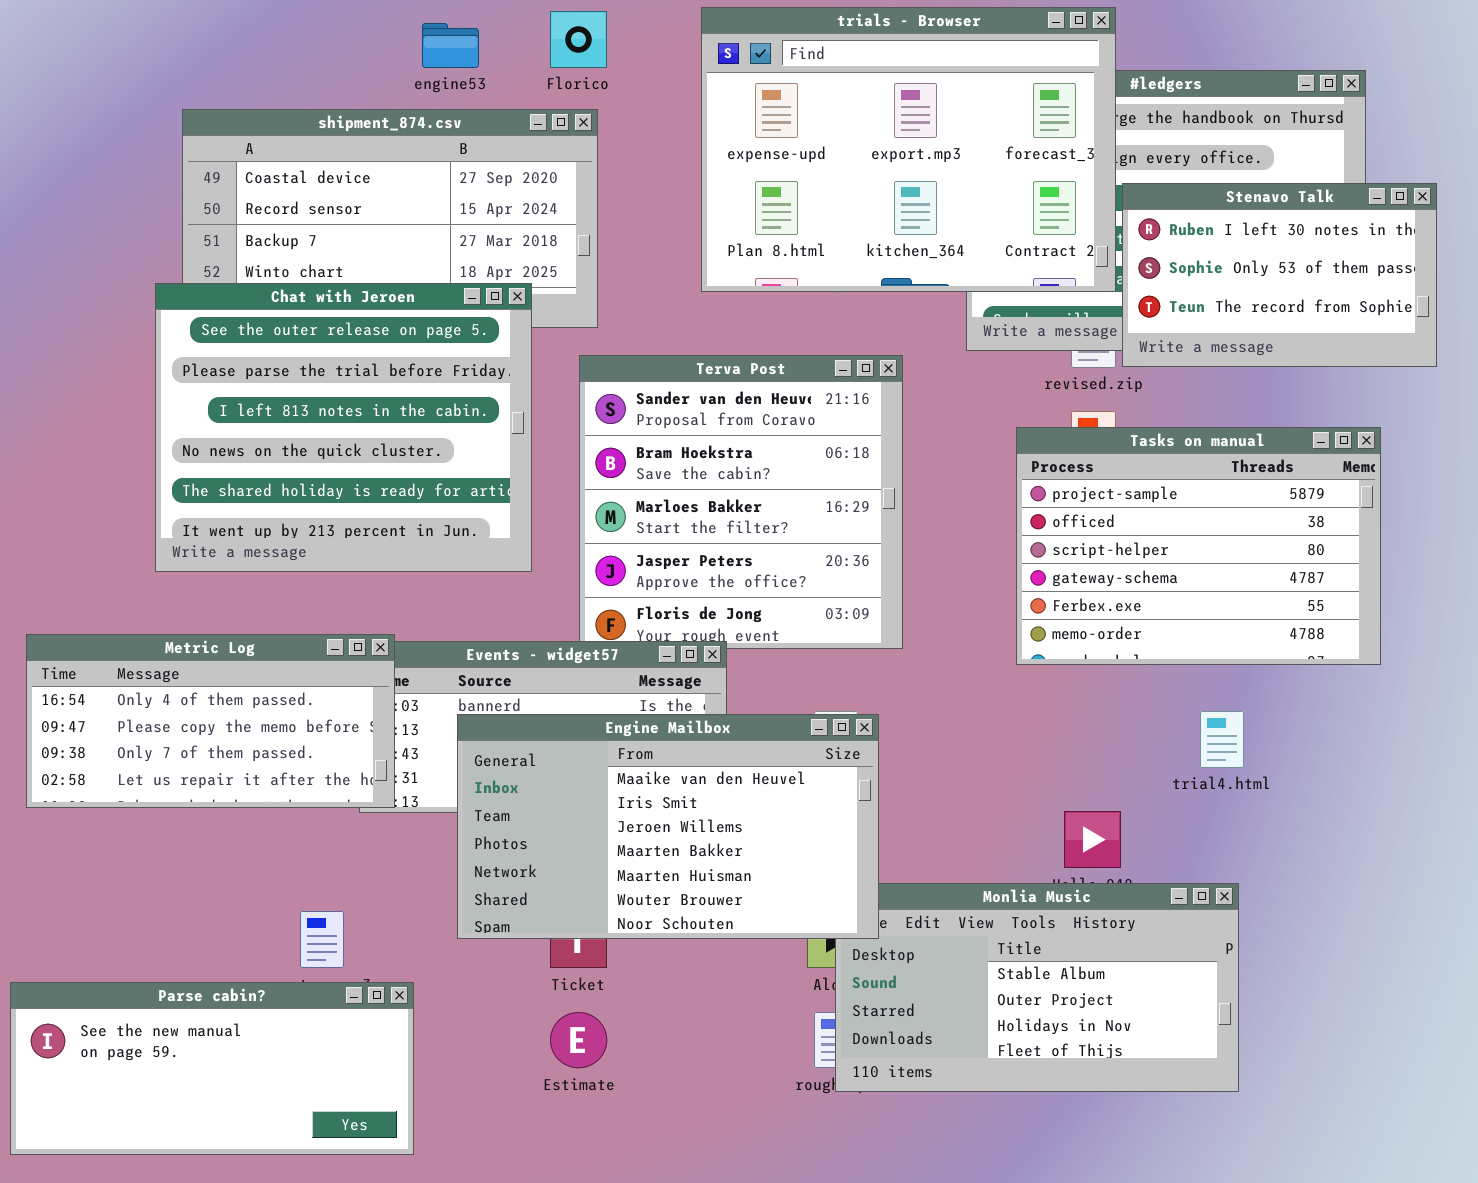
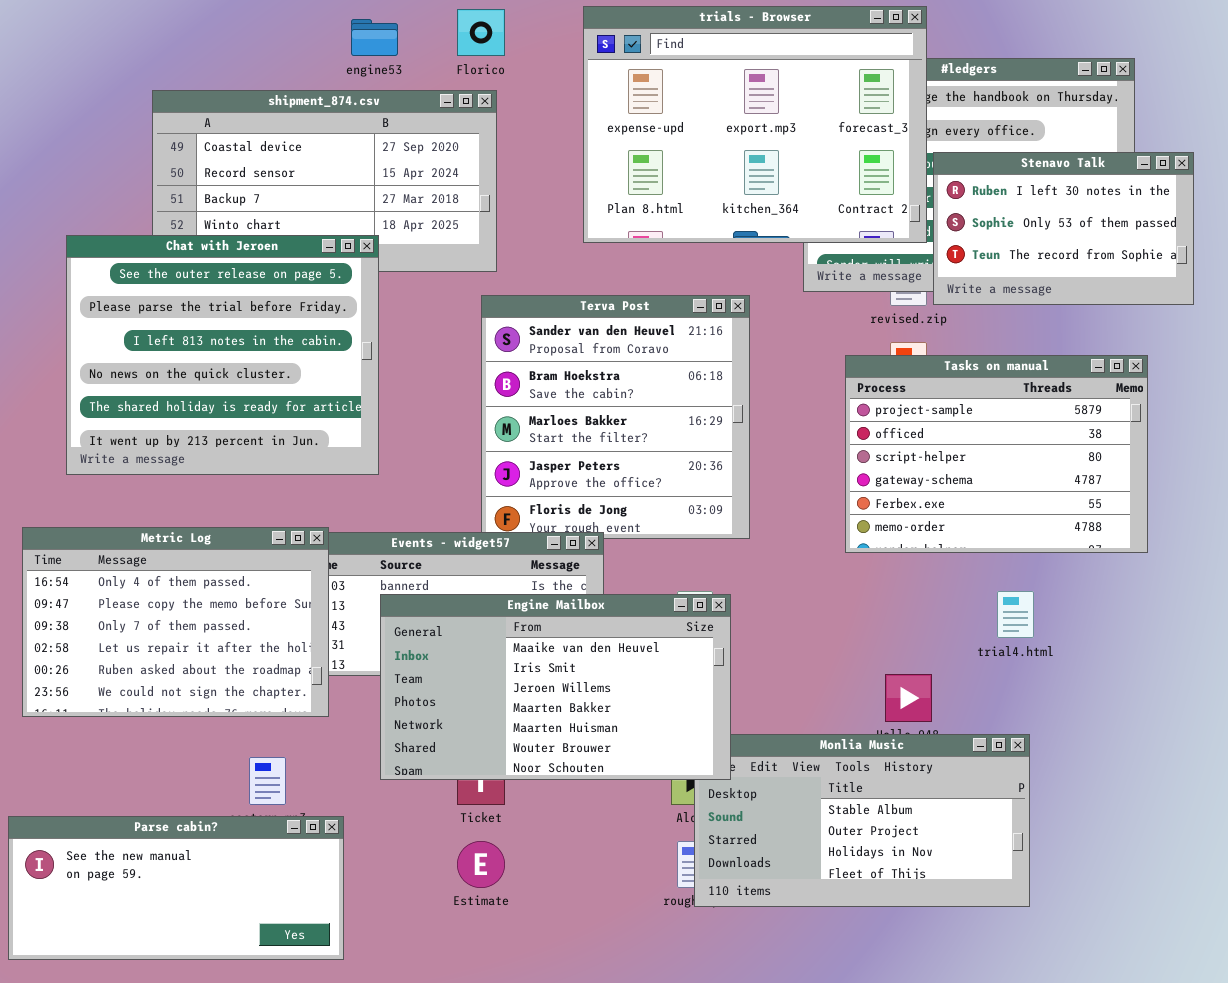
Chat with Jeroen: [155,283,532,572] -> [66,235,379,475], moved
Metric Log: [26,634,395,808] -> [22,527,329,717], resized

